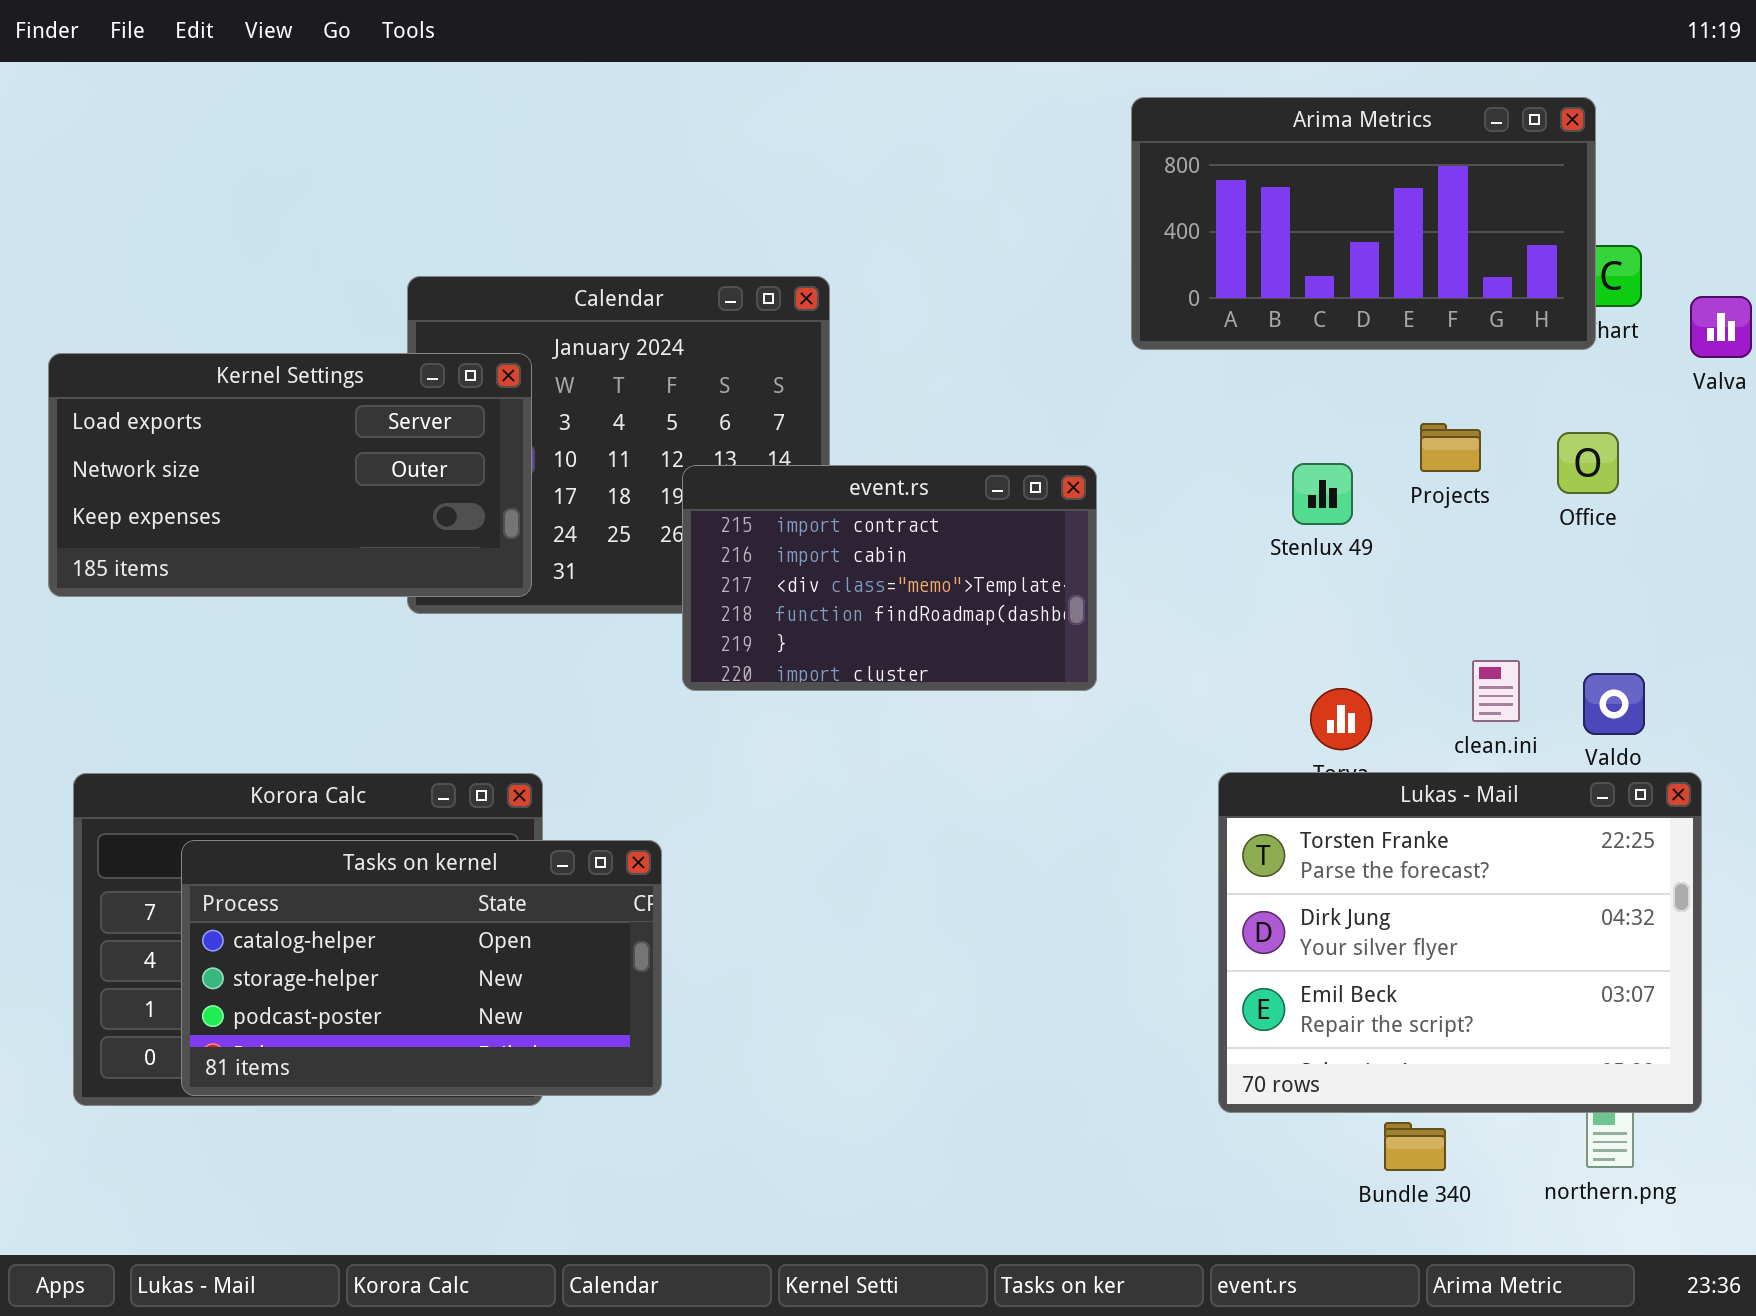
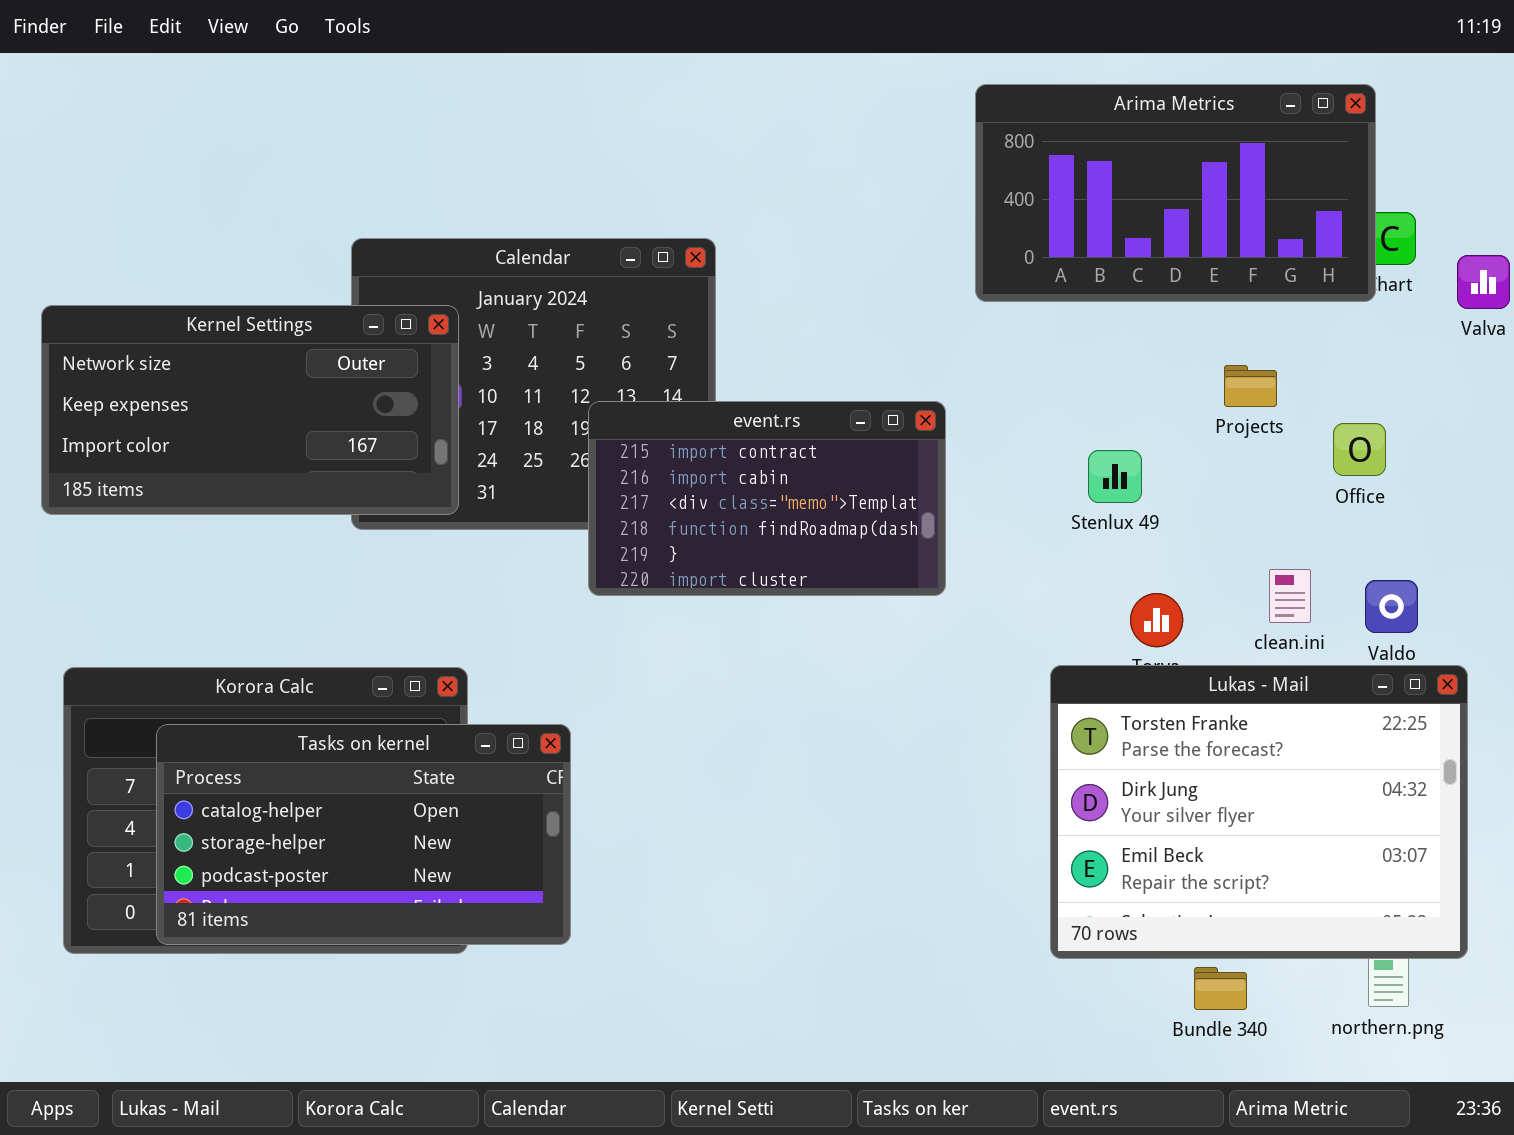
Kernel Settings: [48,353,532,597] -> [41,305,459,515], scrolled down 1 row
Office: [1557,432,1619,494] -> [1333,423,1386,476], moved
Stenlux 49: [1292,463,1353,525] -> [1088,450,1142,503], moved

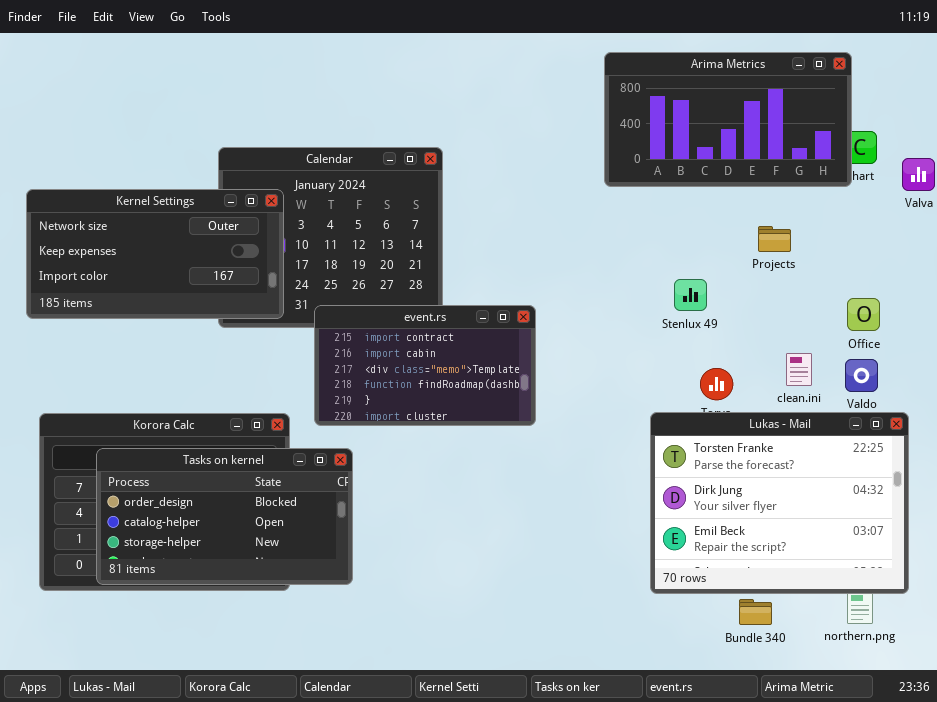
event.rs: [588,401,946,596] -> [314,305,536,426], moved
Office: [1333,423,1386,476] -> [847,298,880,331], moved
Tasks on kernel: [156,724,571,945] -> [96,448,353,585], scrolled up 1 row

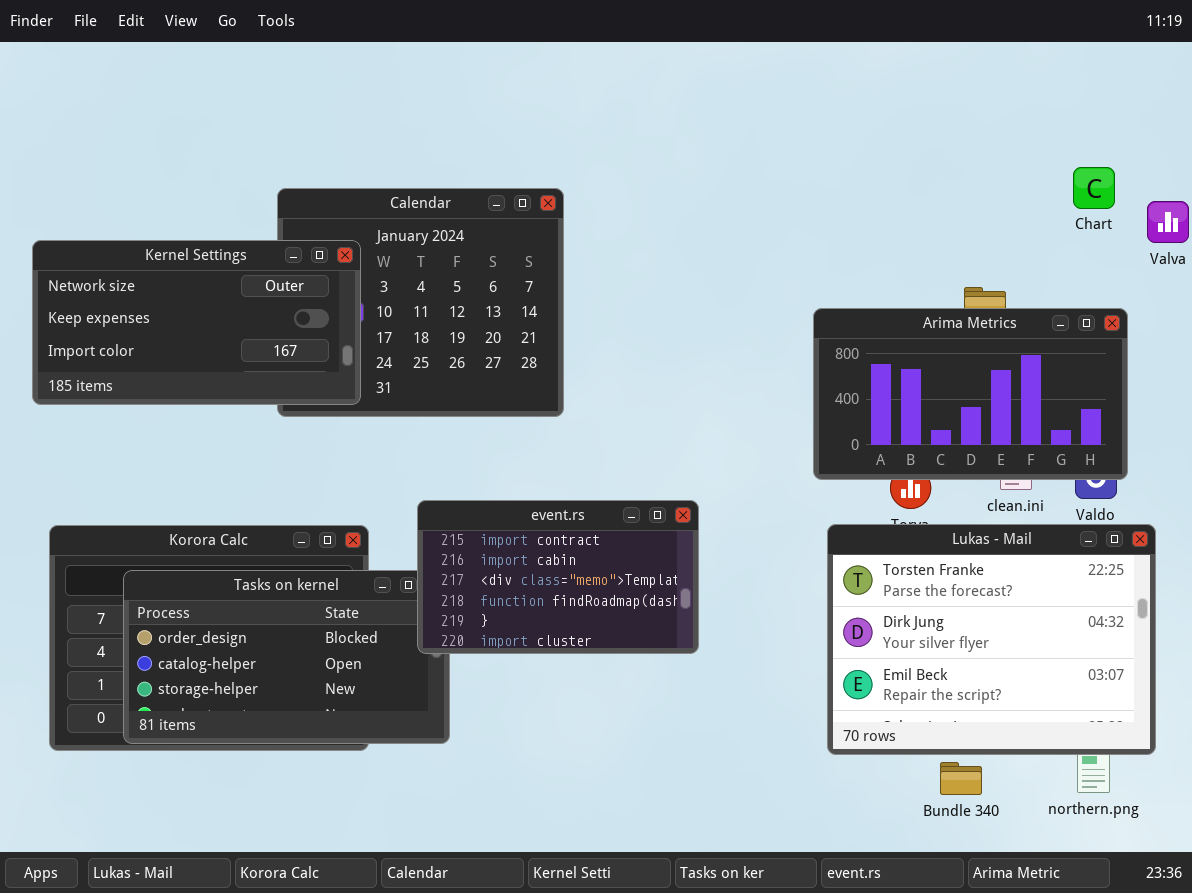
Arima Metrics: [604,52,852,187] -> [813,308,1128,480], moved
event.rs: [314,305,536,426] -> [417,500,699,654], moved

